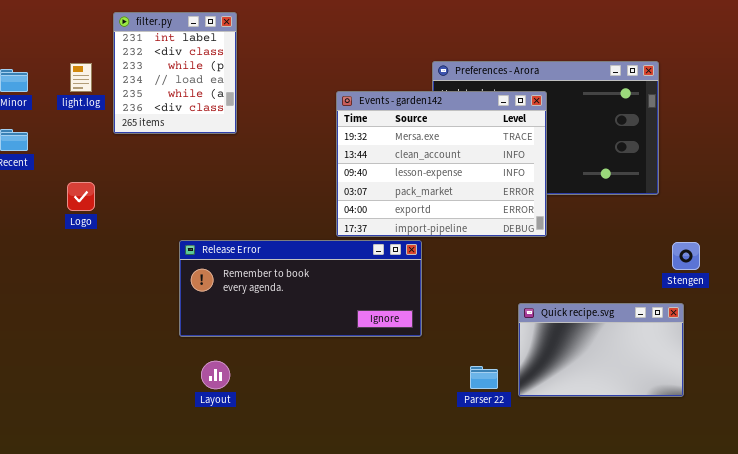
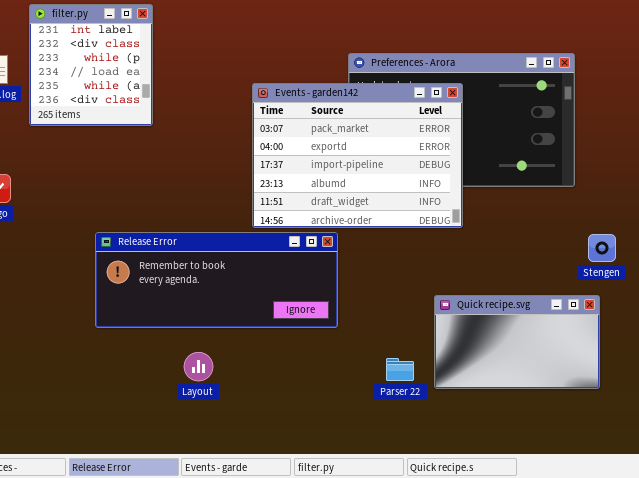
Events - garden142: [336,91,547,237] -> [252,83,463,228], scrolled down 3 rows
Layout: [201,361,230,389] -> [184,352,213,381], moved

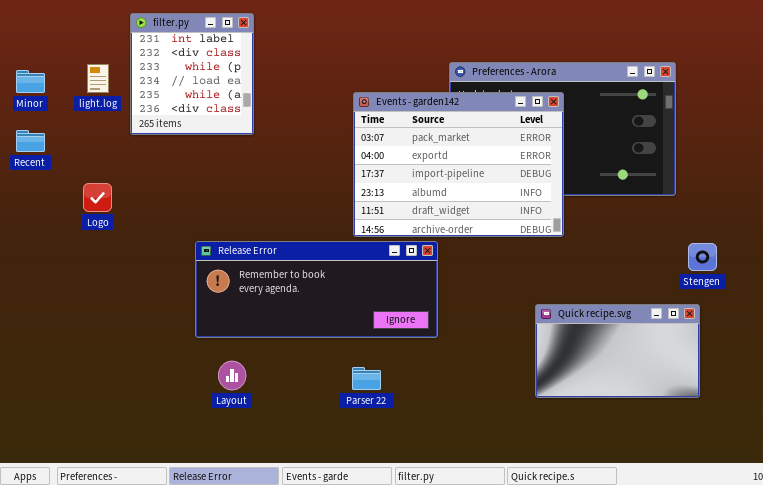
Layout: [184,352,213,381] -> [218,361,246,390], moved
Parser 22: [386,358,414,381] -> [352,367,381,390], moved

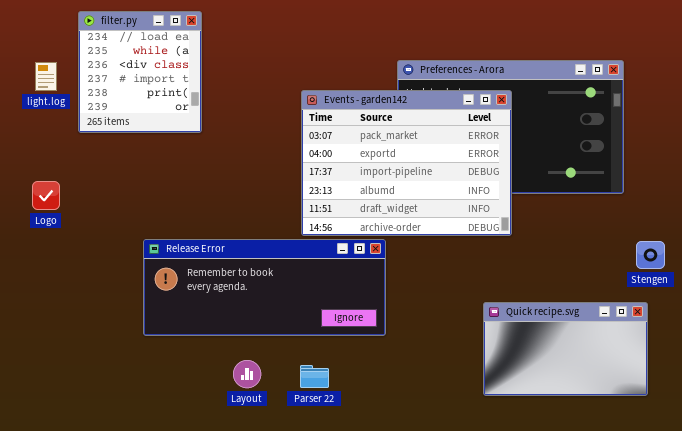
filter.py: [130,13,254,135] -> [78,11,202,133], scrolled down 3 rows
Layout: [218,361,246,390] -> [233,360,261,388], moved

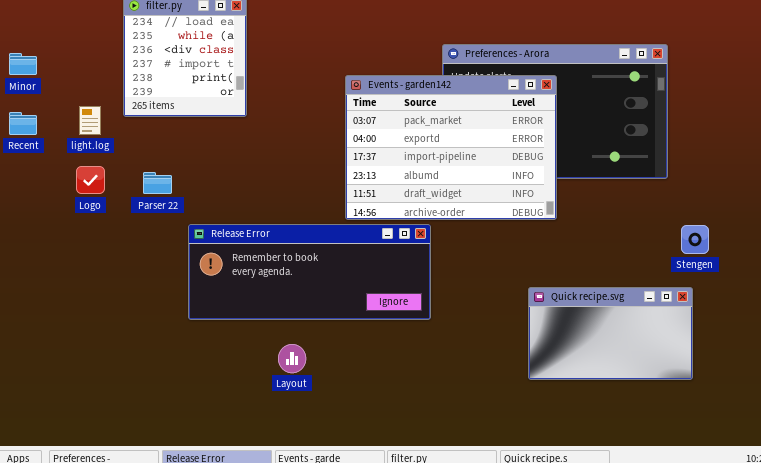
light.log: [35,62,57,91] -> [79,106,101,135], moved
Parser 22: [300,365,329,388] -> [143,172,172,194], moved

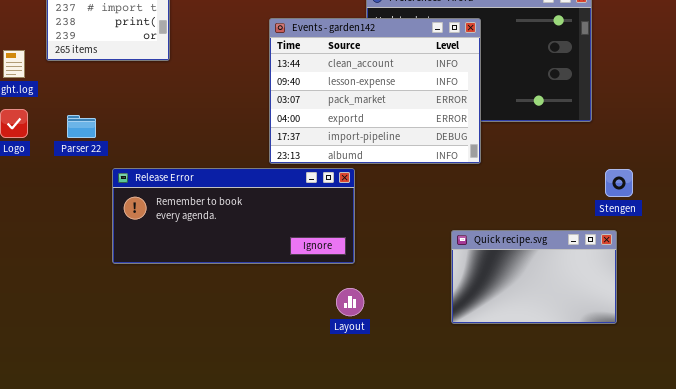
Events - garden142: [345,75,557,220] -> [269,18,481,164], scrolled up 2 rows
Layout: [278,344,306,373] -> [336,288,364,316], moved

